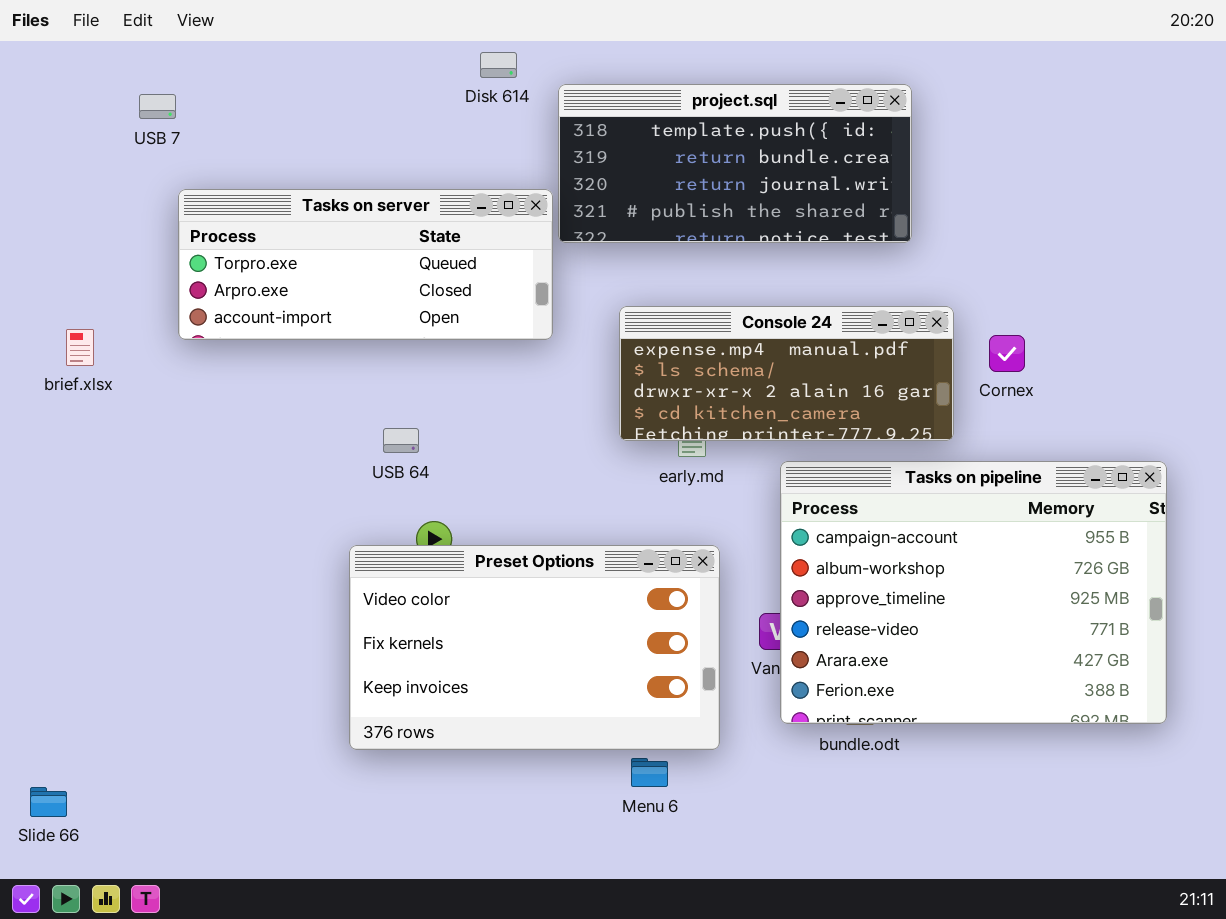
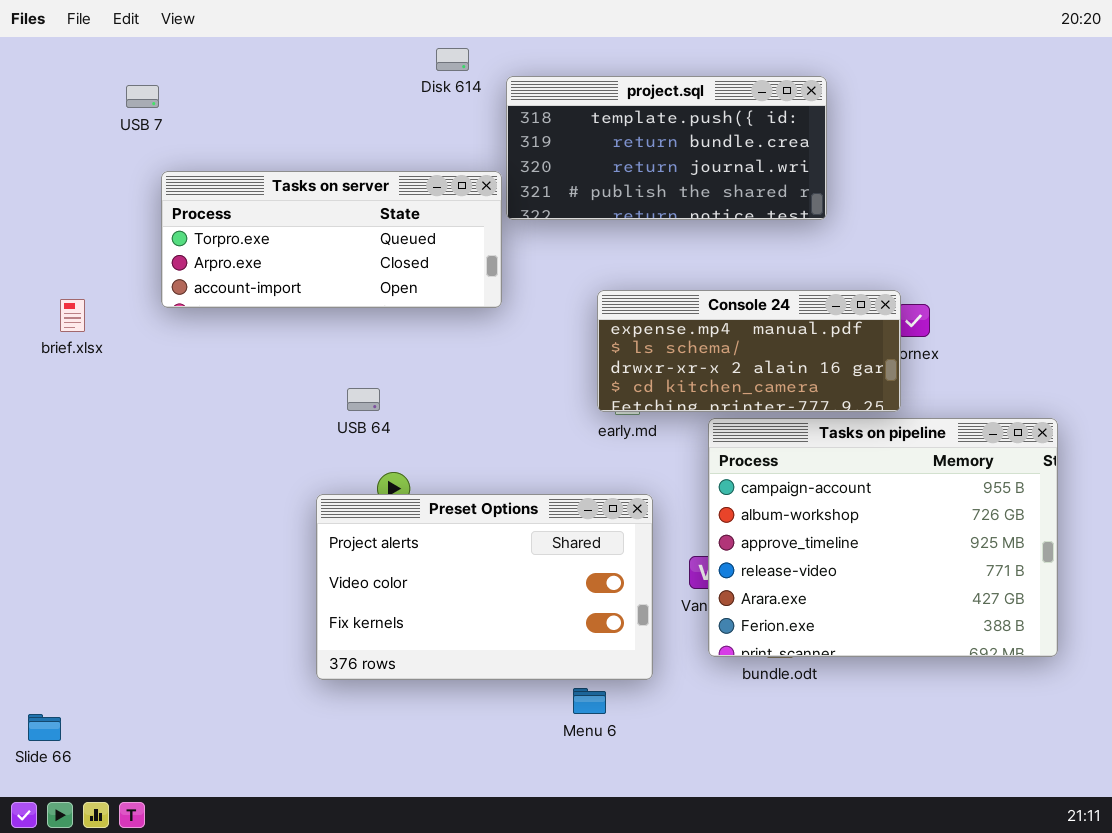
Console 24: [619,306,954,441] -> [597,290,901,412], moved
Preset Options: [349,545,720,750] -> [316,494,653,680], scrolled up 1 row

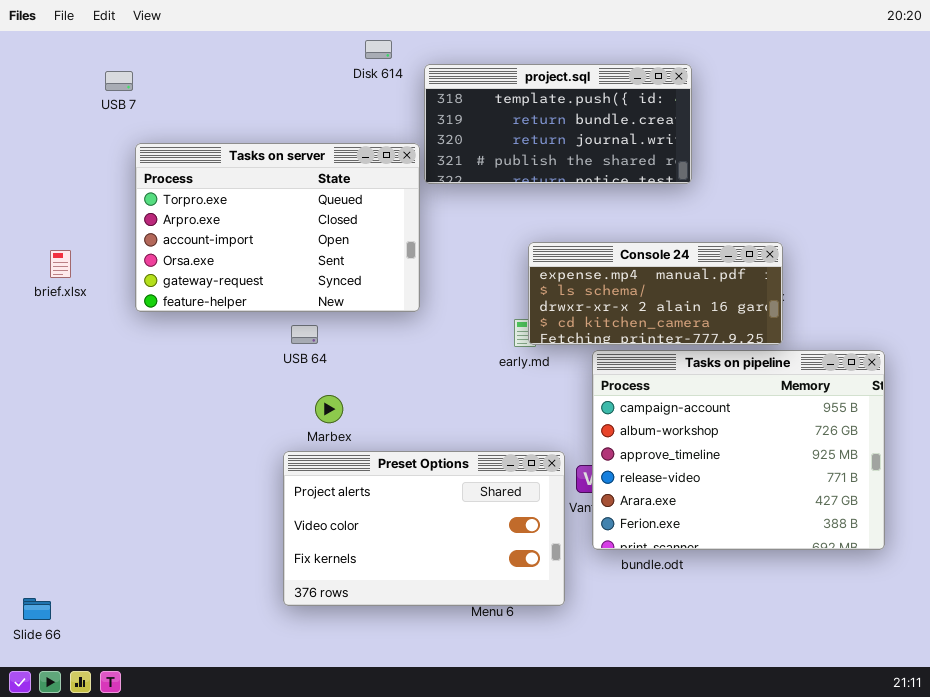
Tasks on server: [161,171,502,308] -> [135,143,420,312], resized
Console 24: [597,290,901,412] -> [528,242,783,345], moved
Preset Options: [316,494,653,680] -> [283,451,565,606], moved

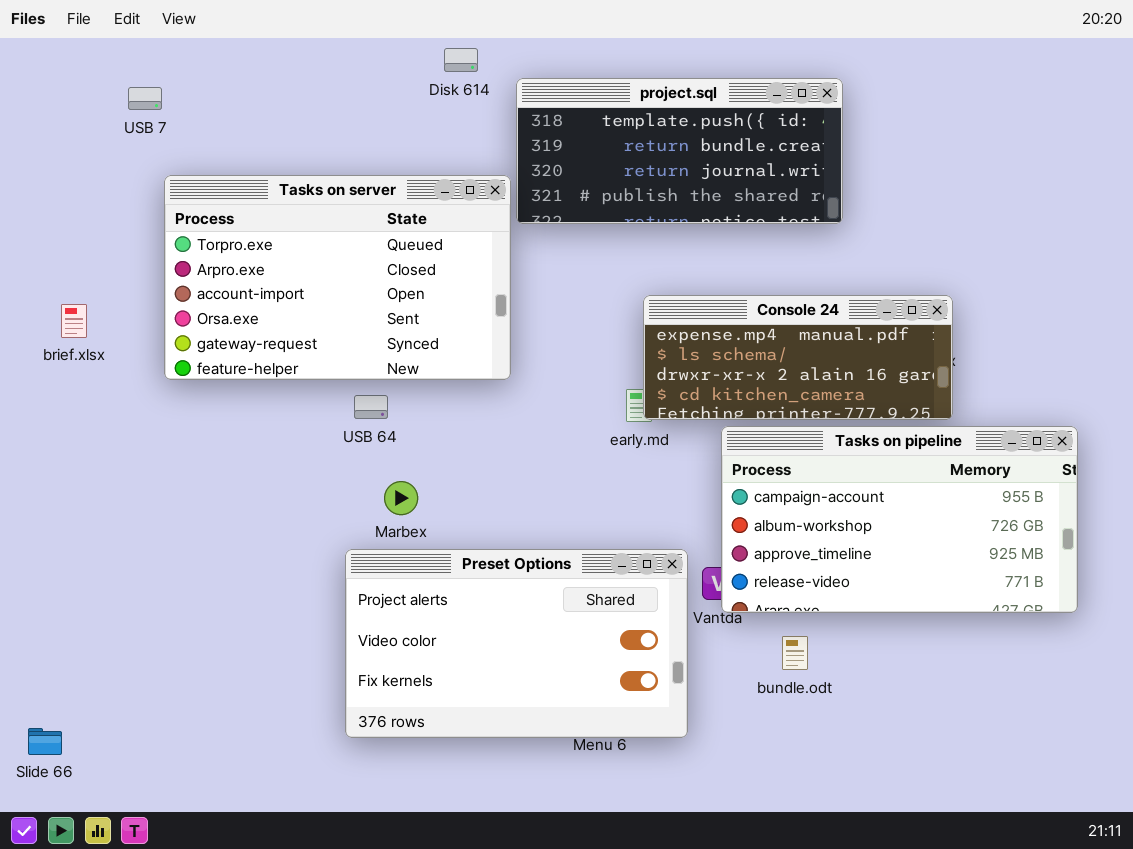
Tasks on pipeline: [592,350,885,550] -> [721,426,1078,613], resized

